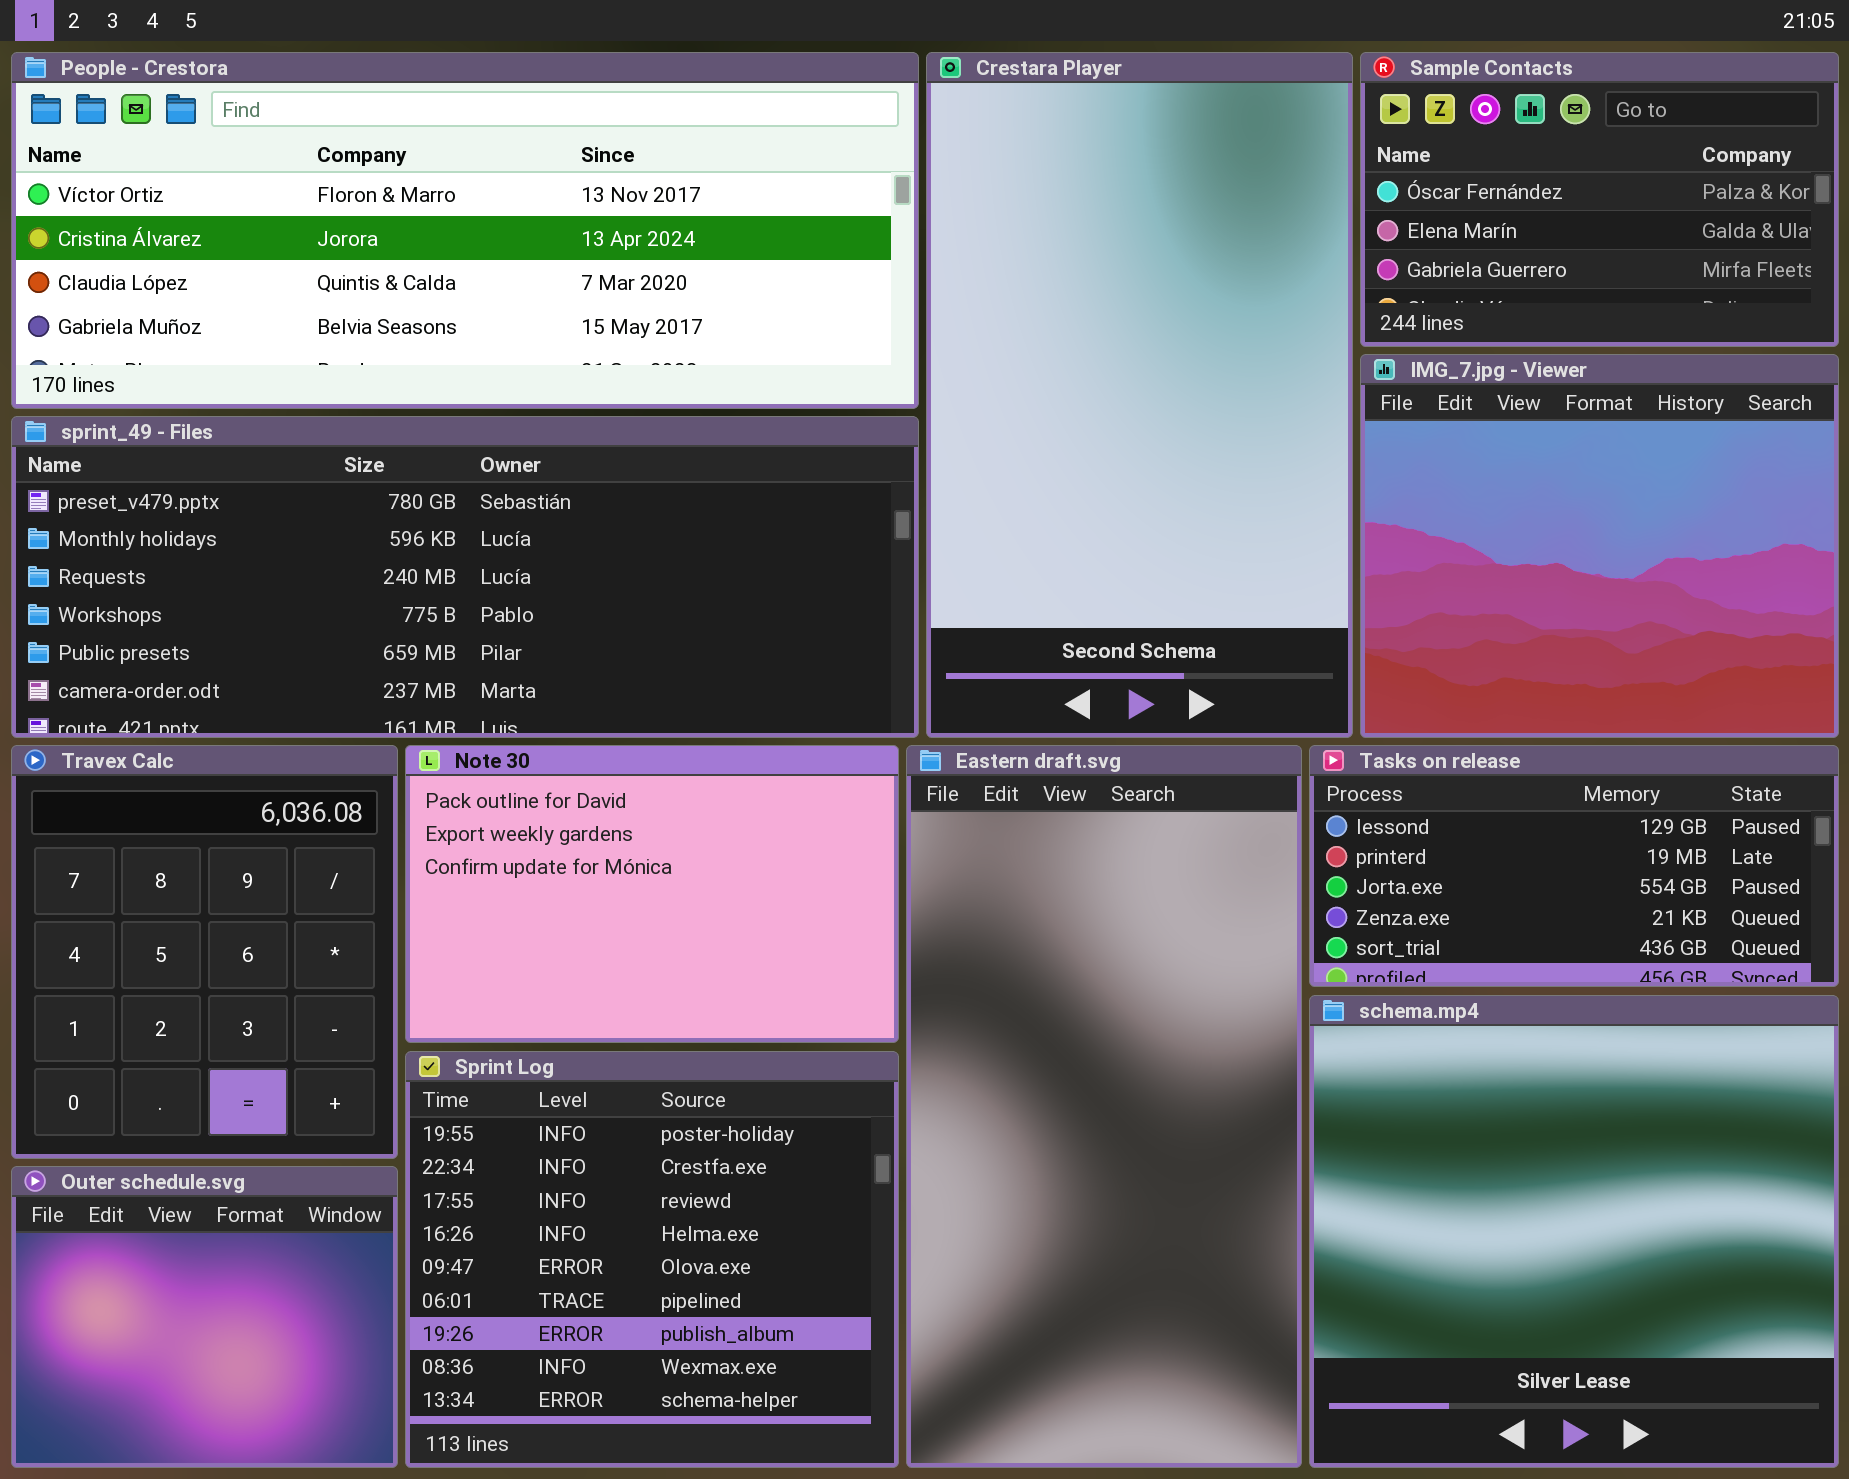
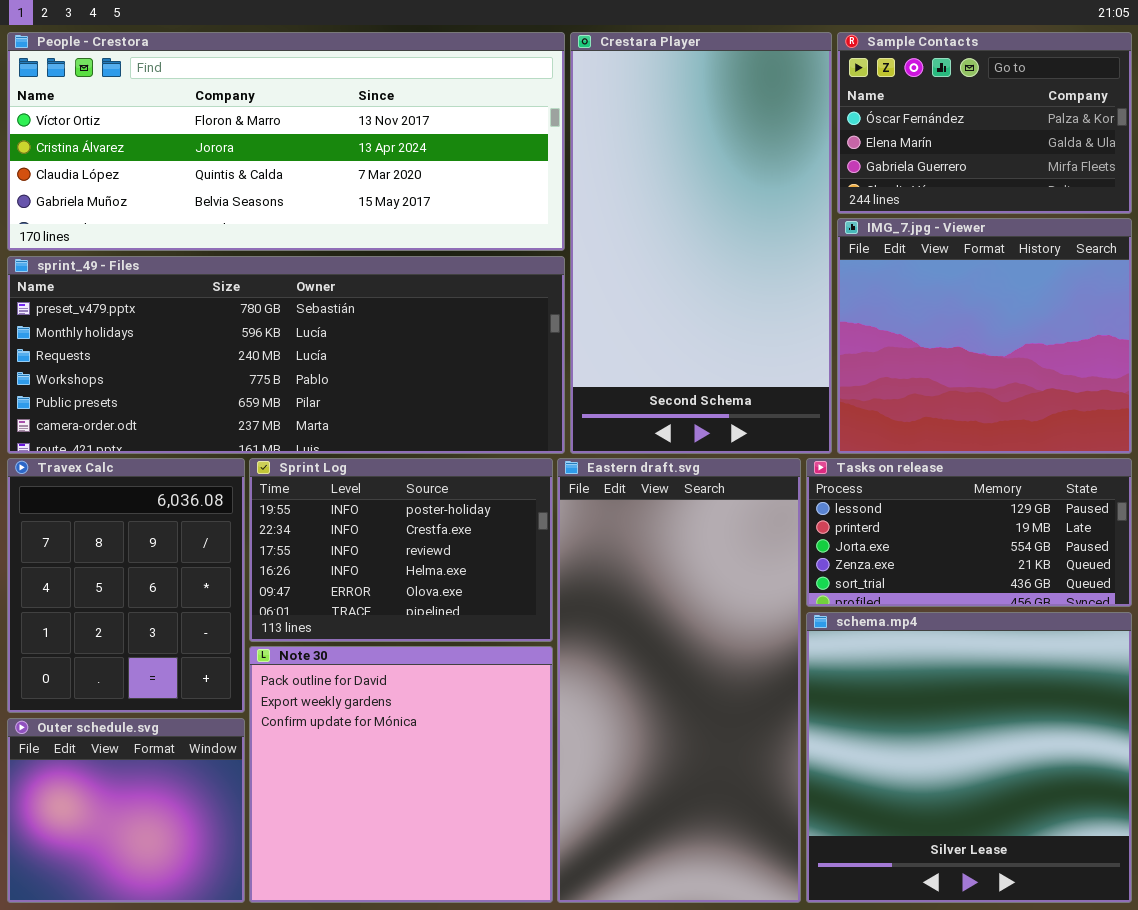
Note 30: [405,745,899,1043] -> [249,646,553,903], moved, resized
Sprint Log: [405,1051,899,1468] -> [249,458,553,642], moved, resized

